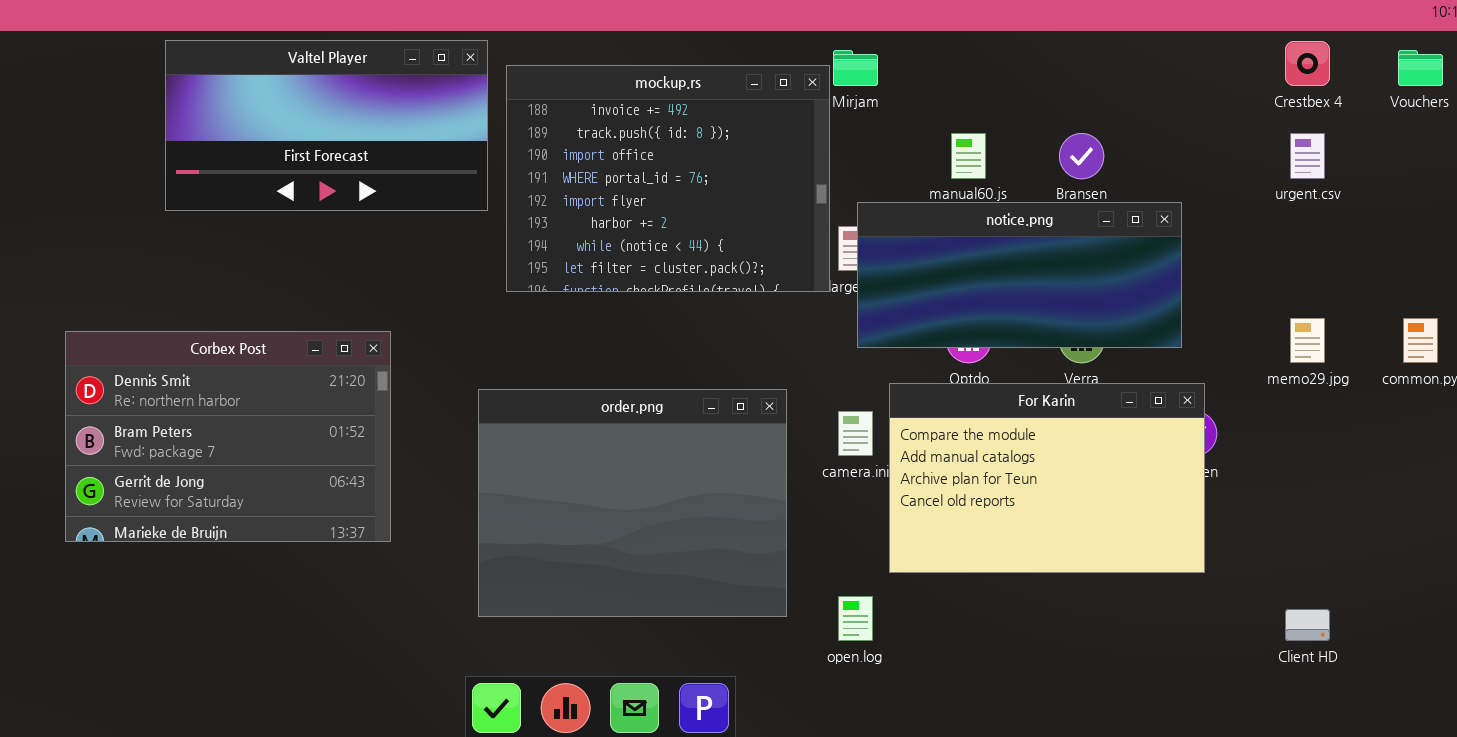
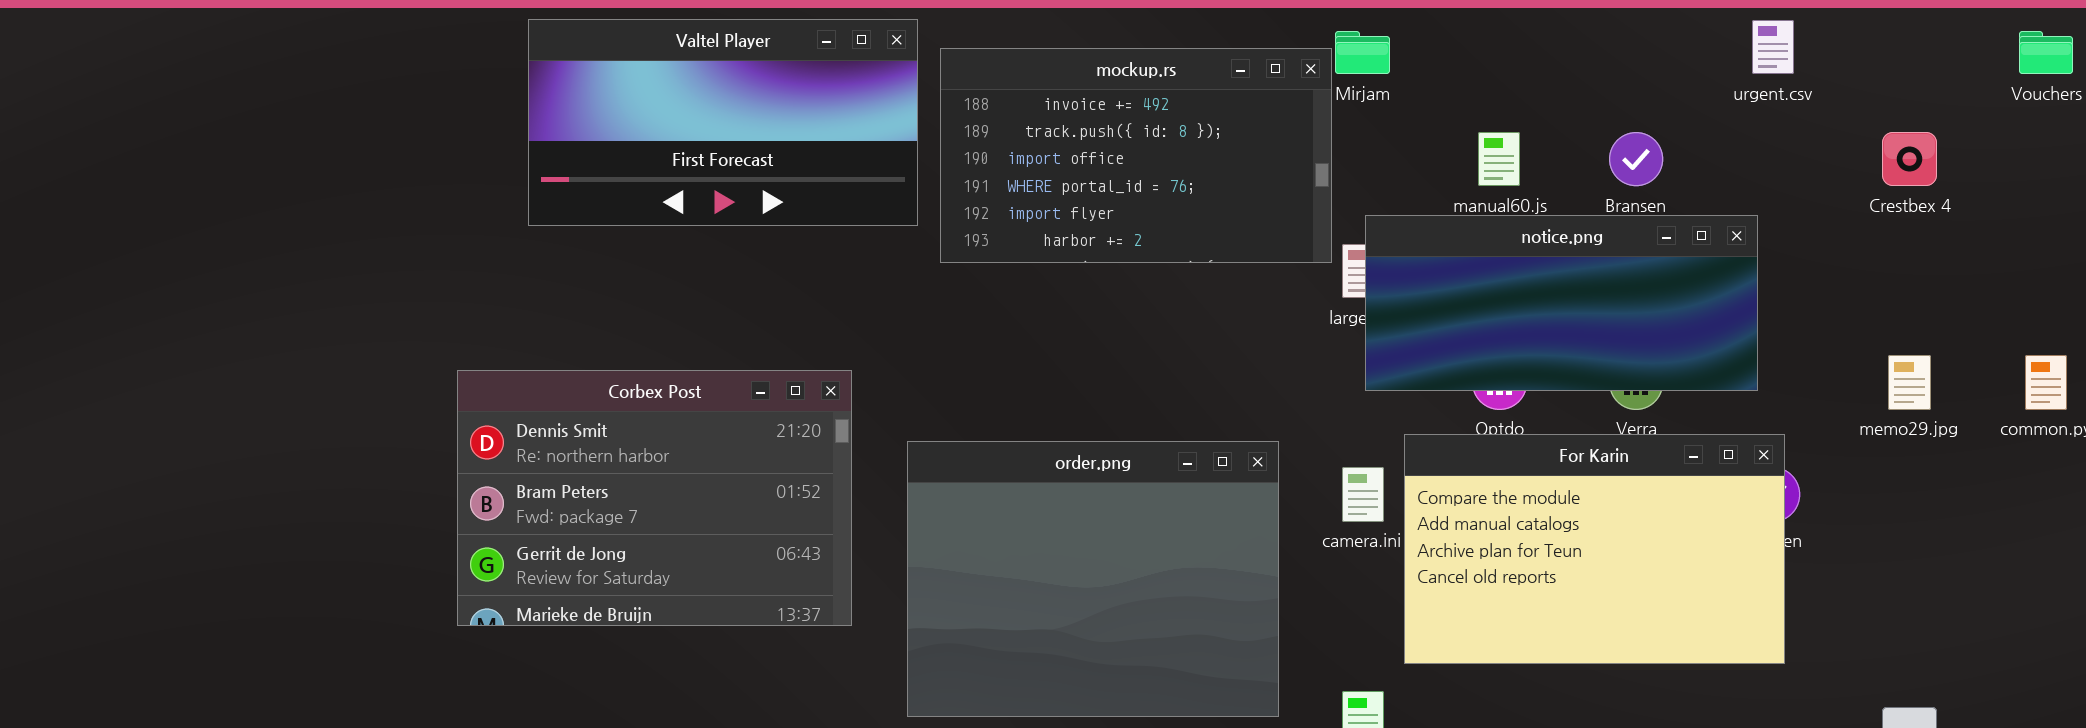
Crestbex 4: [1285,41,1330,86] -> [1882,132,1937,186], moved
mockup.rs: [506,65,830,292] -> [940,48,1332,263], resized
urgent.csv: [1290,133,1325,179] -> [1752,20,1794,74], moved
Corbex Post: [65,331,391,542] -> [457,370,852,626], moved

